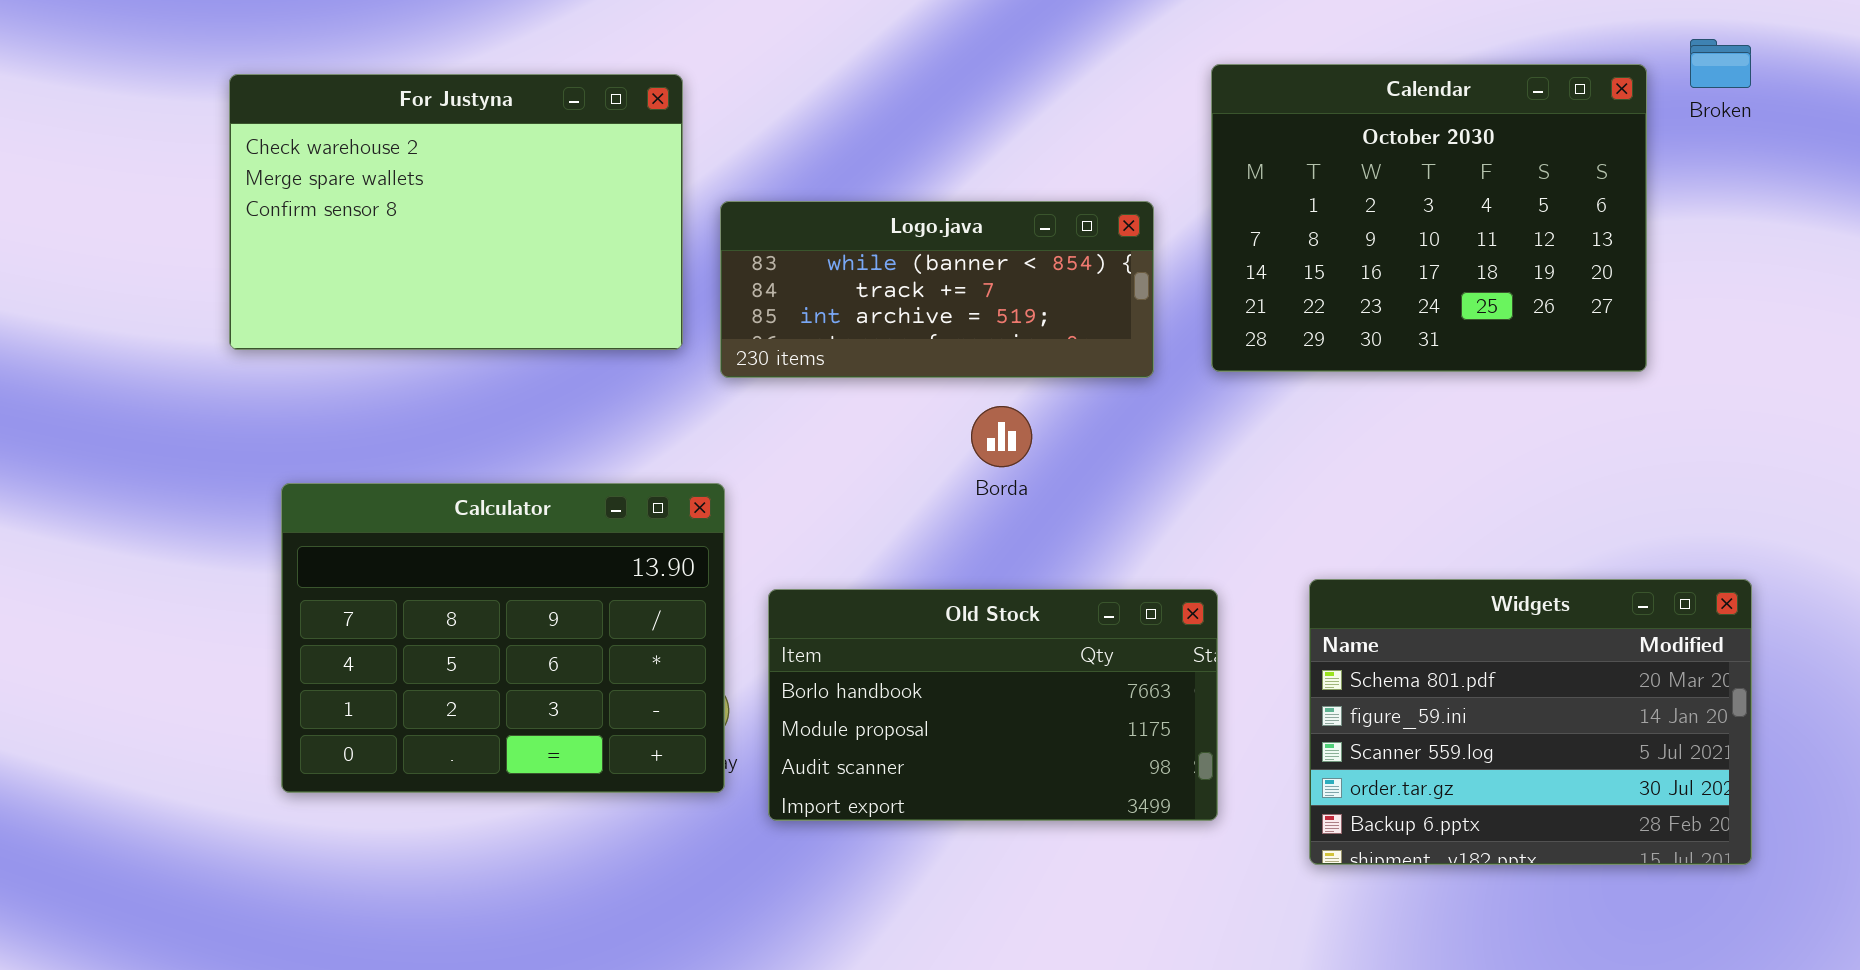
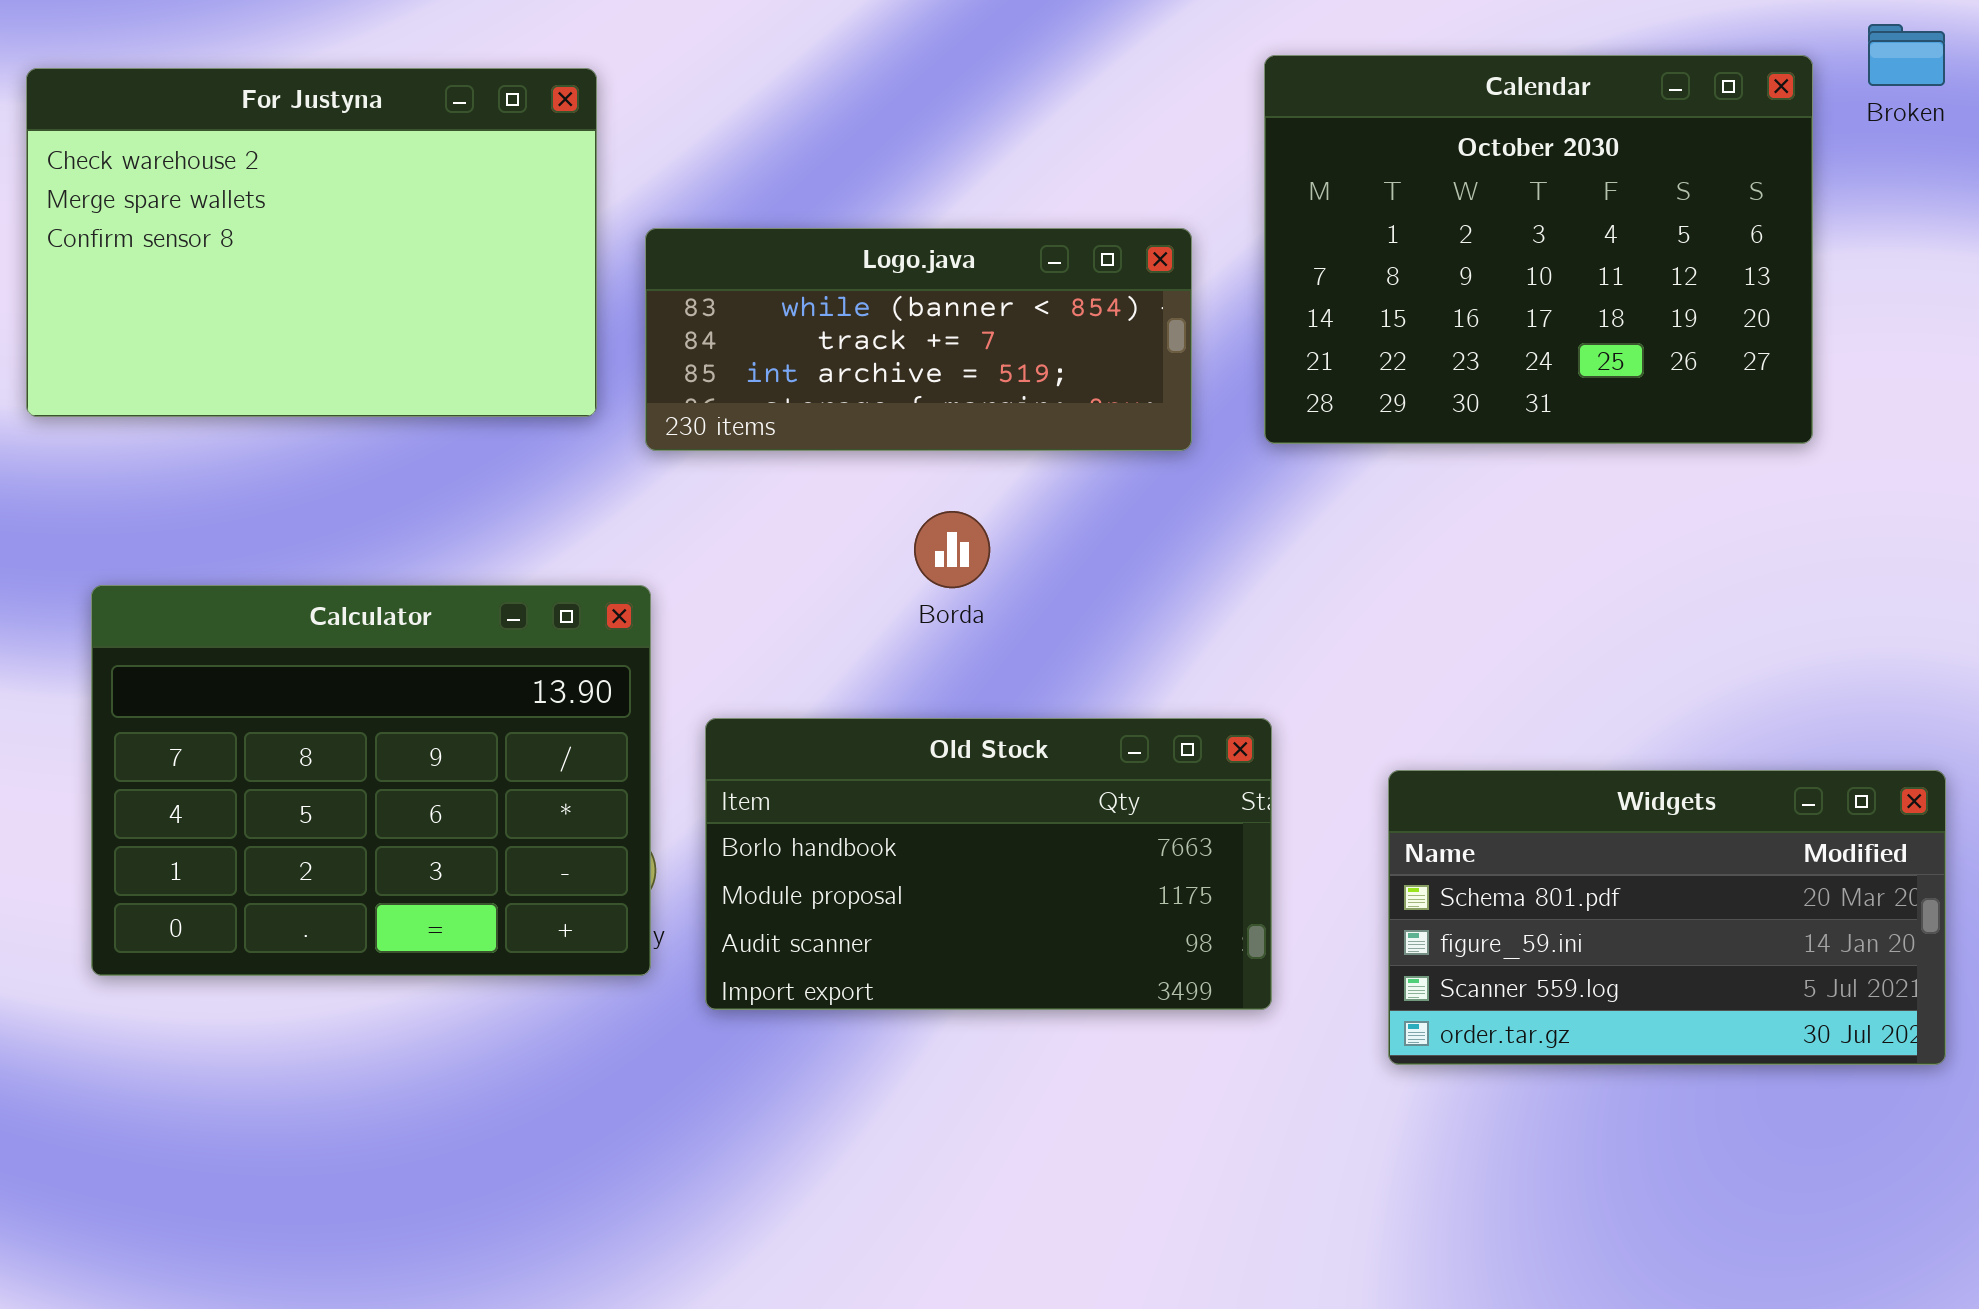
Borda: [971,406,1032,467] -> [914,511,990,588], moved
Widgets: [1309,579,1752,865] -> [1388,770,1946,1065], resized

